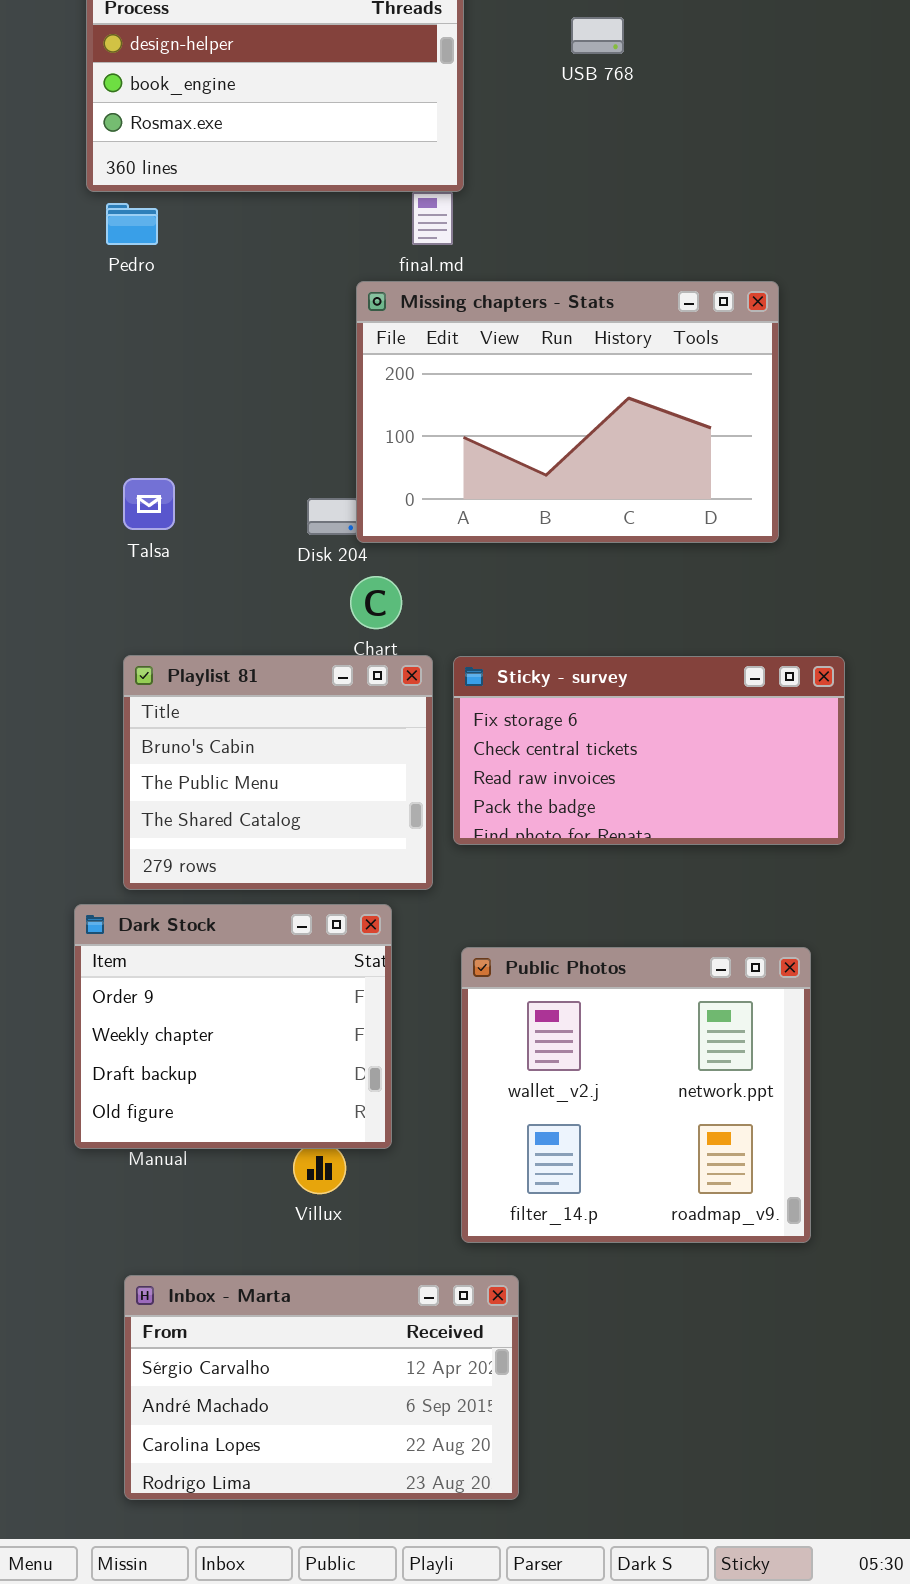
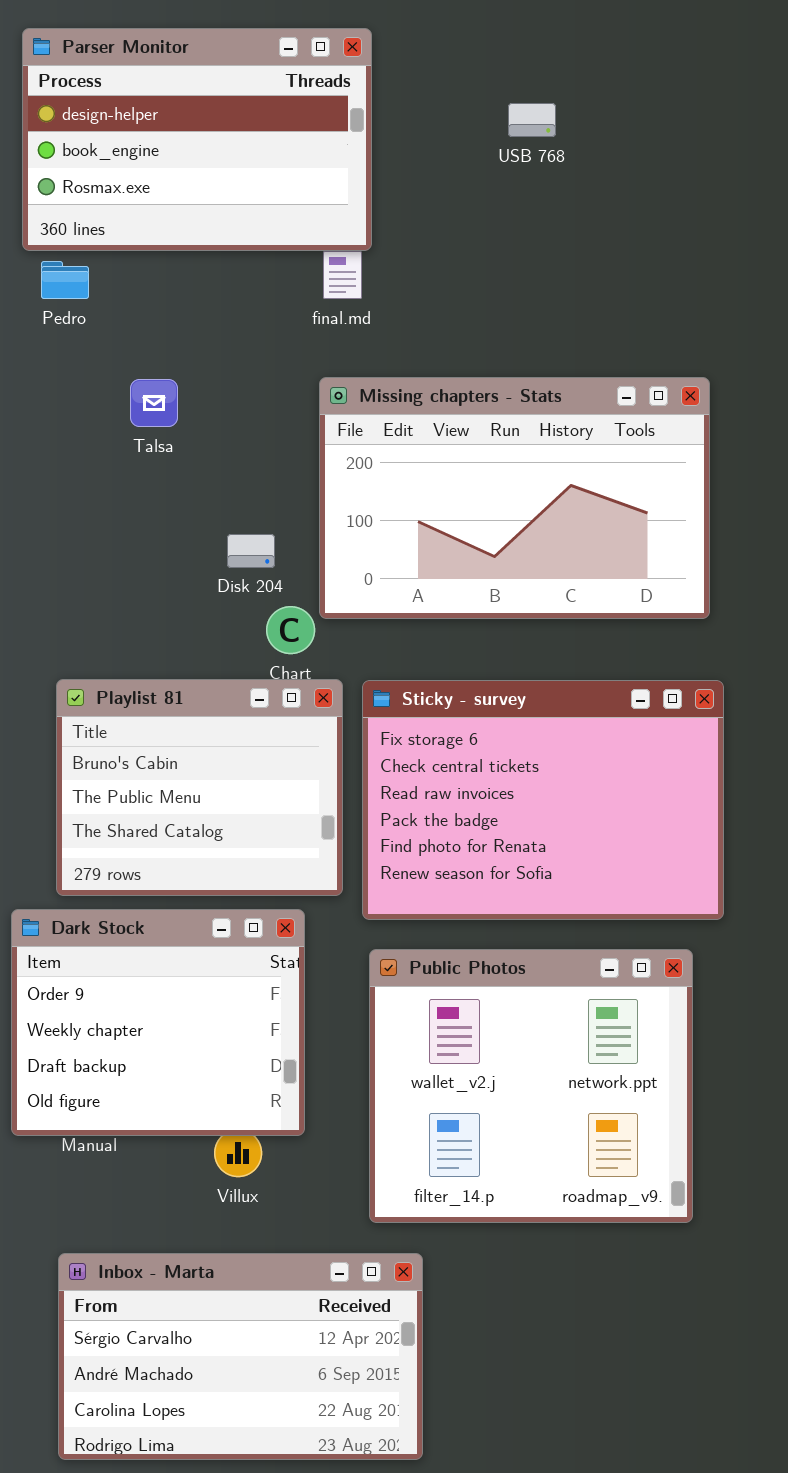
USB 768: [571,17,624,54] -> [508,103,556,137], moved
Missing chapters - Stats: [356,281,779,543] -> [319,377,710,619], moved
Talsa: [123,478,175,530] -> [130,379,178,427], moved
Sticky - survey: [453,656,845,845] -> [362,680,724,920], resized

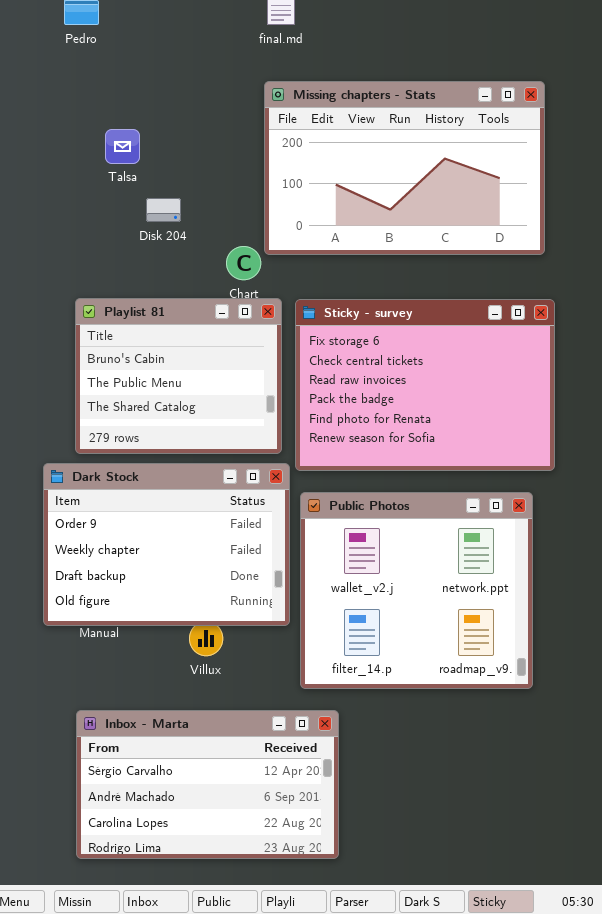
Talsa: [130,379,178,427] -> [105,129,140,164], moved
Disk 204: [227,534,275,568] -> [146,198,181,222], moved
Dark Stock: [11,909,305,1136] -> [43,463,290,626], resized

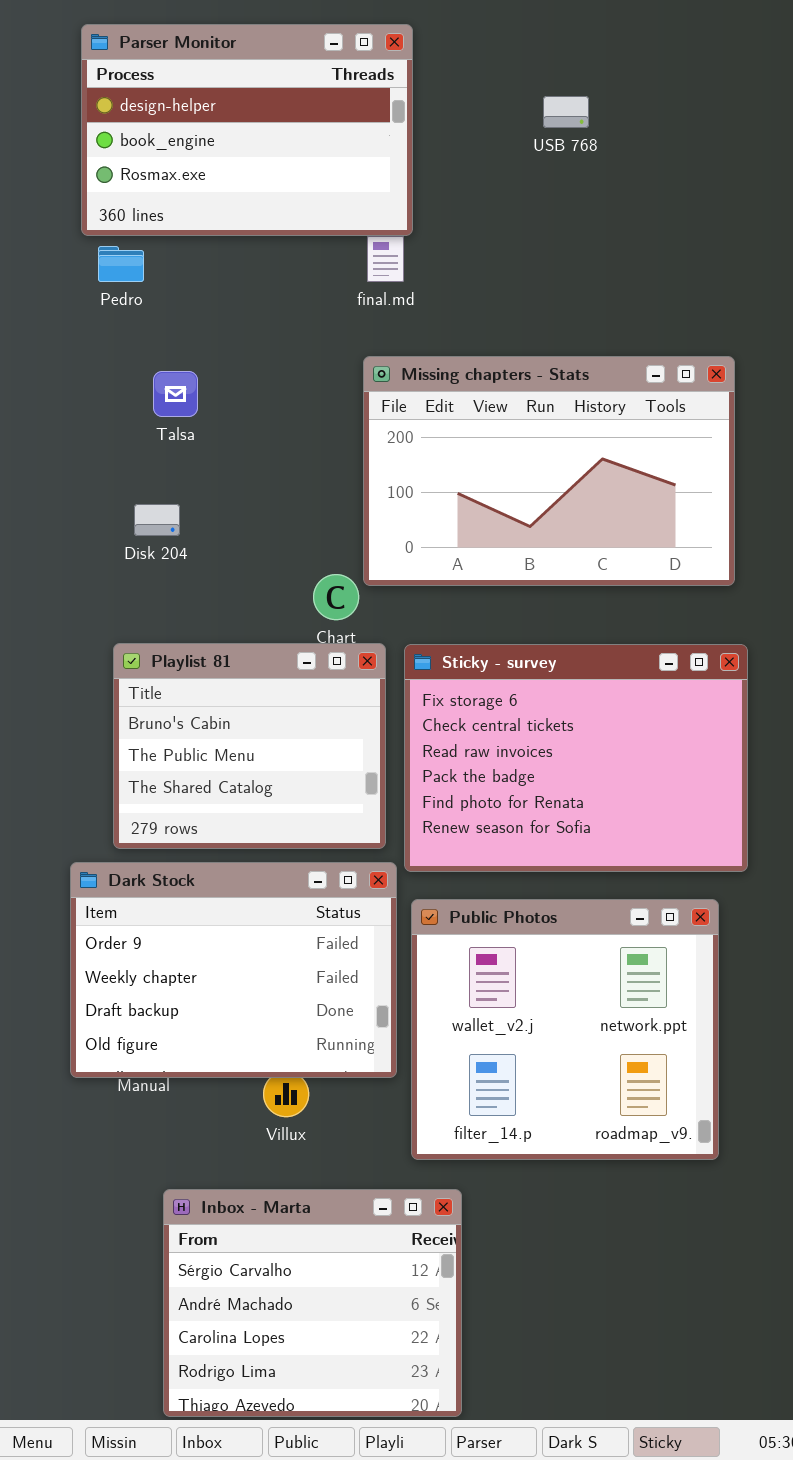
Talsa: [105,129,140,164] -> [153,371,198,417], moved
Disk 204: [146,198,181,222] -> [134,504,180,536], moved
Inbox - Marta: [76,710,339,859] -> [163,1189,462,1417], resized

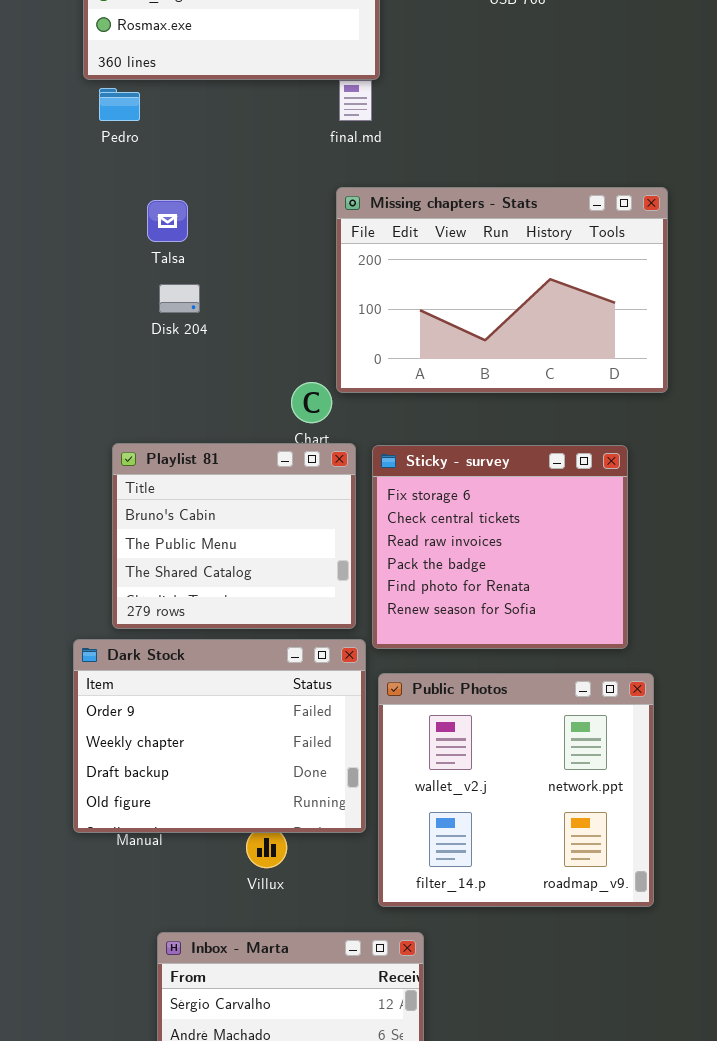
Disk 204: [134,504,180,536] -> [159,284,200,313], moved
Sticky - survey: [404,644,748,872] -> [372,445,628,649], resized

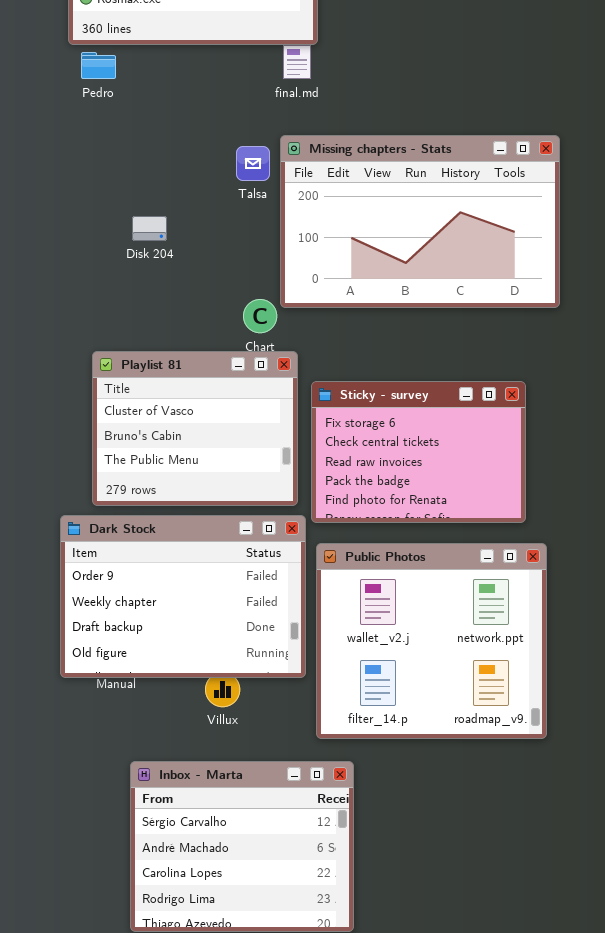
Talsa: [147,200,188,242] -> [236,146,270,181], moved
Playlist 81: [112,443,356,629] -> [92,351,298,506], scrolled up 1 row
Sticky - survey: [372,445,628,649] -> [311,381,526,523], resized

